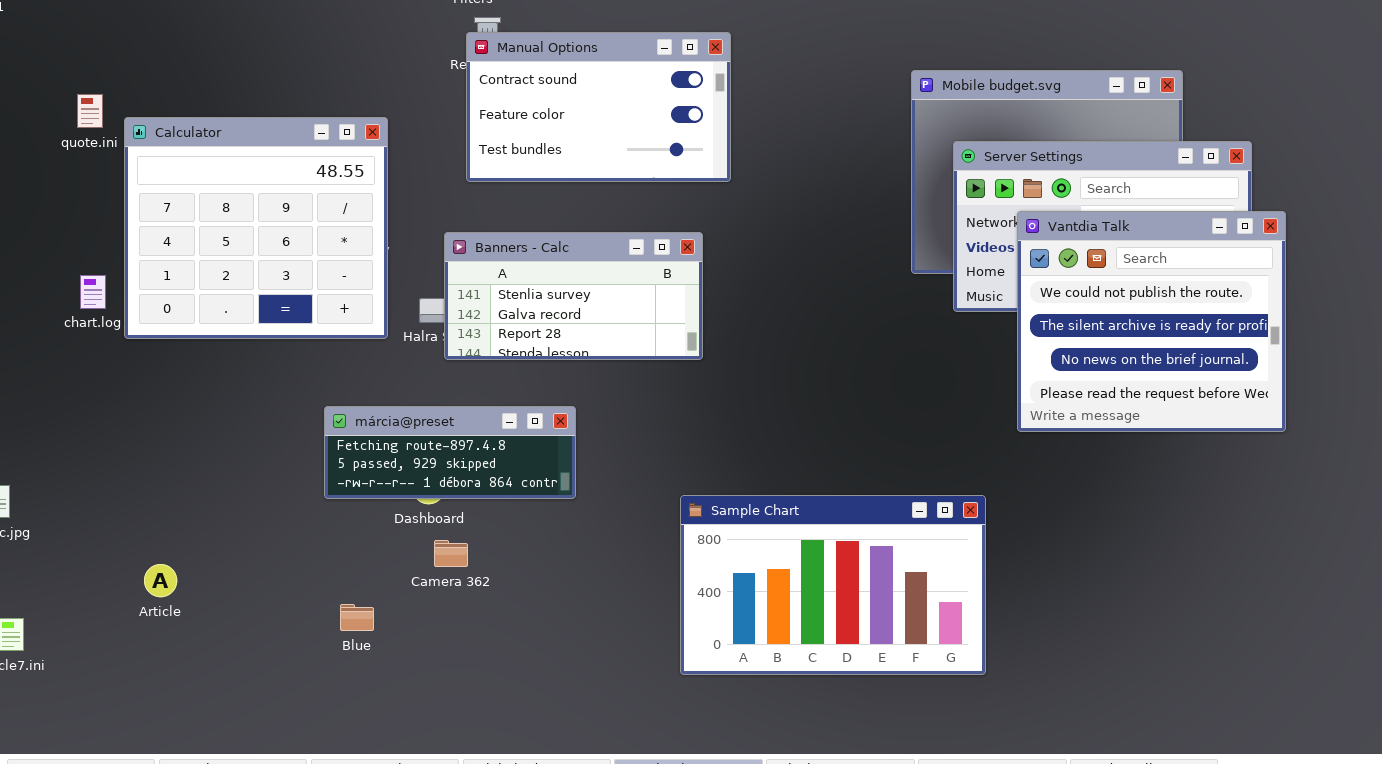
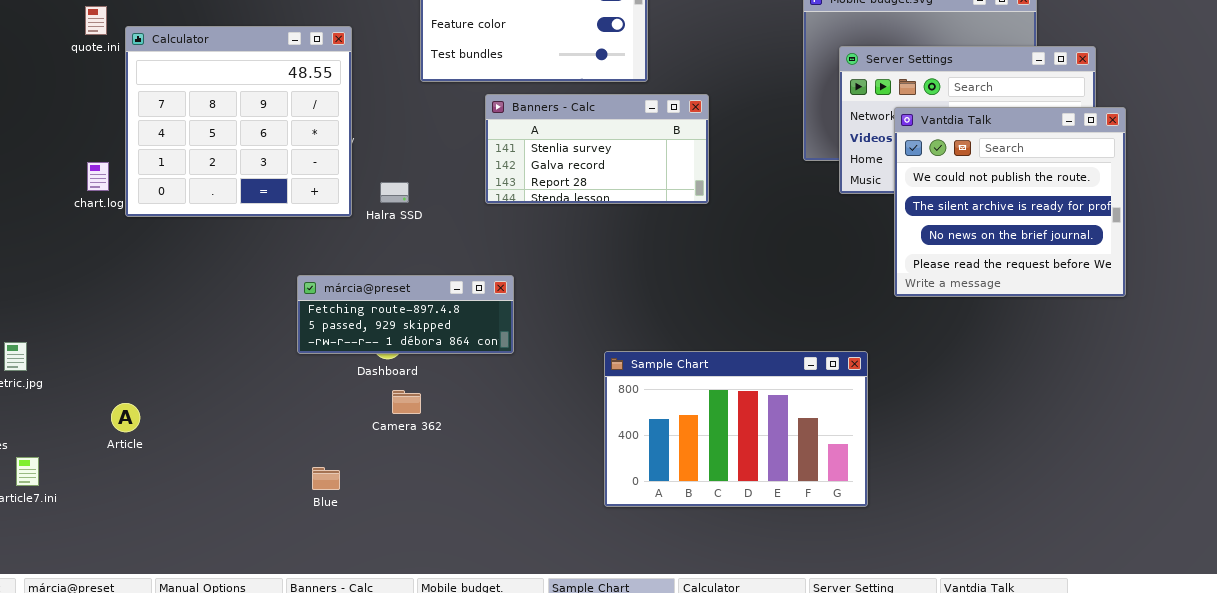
Banners - Calc: [444,232,703,360] -> [485,94,709,204], moved
Article: [144,564,177,597] -> [111,403,140,432], moved
Blue: [340,604,374,631] -> [312,467,340,490], moved

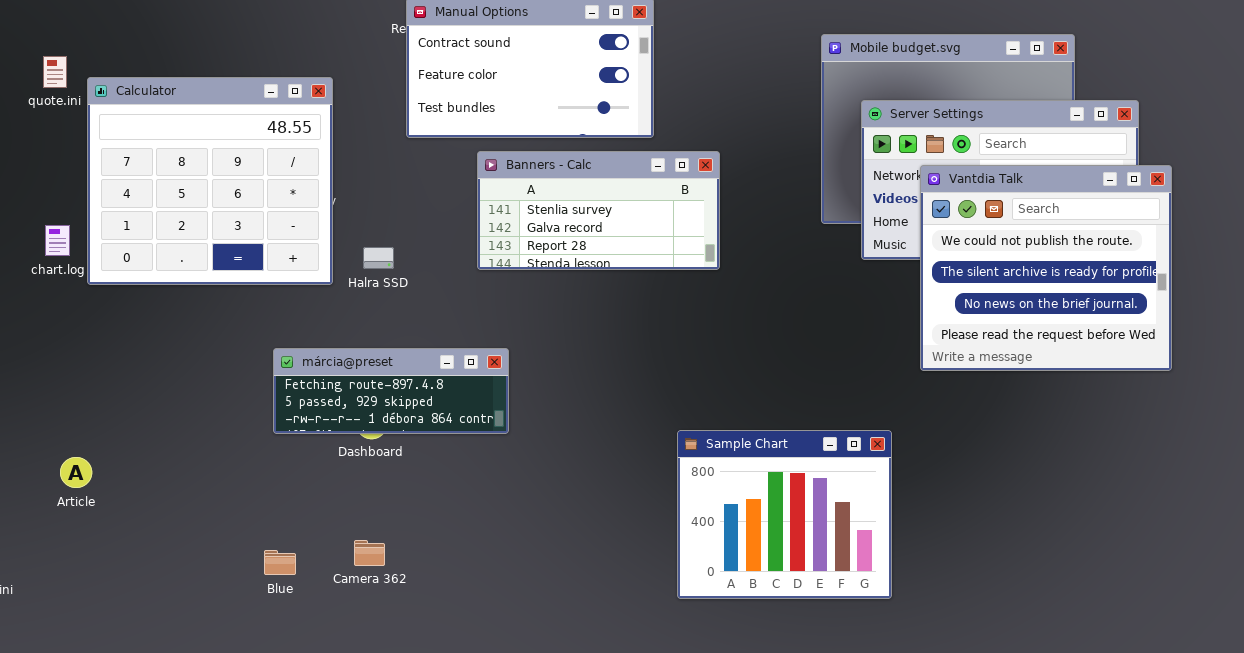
Sample Chart: [604,351,868,507] -> [677,430,892,599], resized
Camera 362: [392,390,421,414] -> [354,540,385,566], moved
Article: [111,403,140,432] -> [60,457,92,488], moved
Blue: [312,467,340,490] -> [264,550,296,575], moved

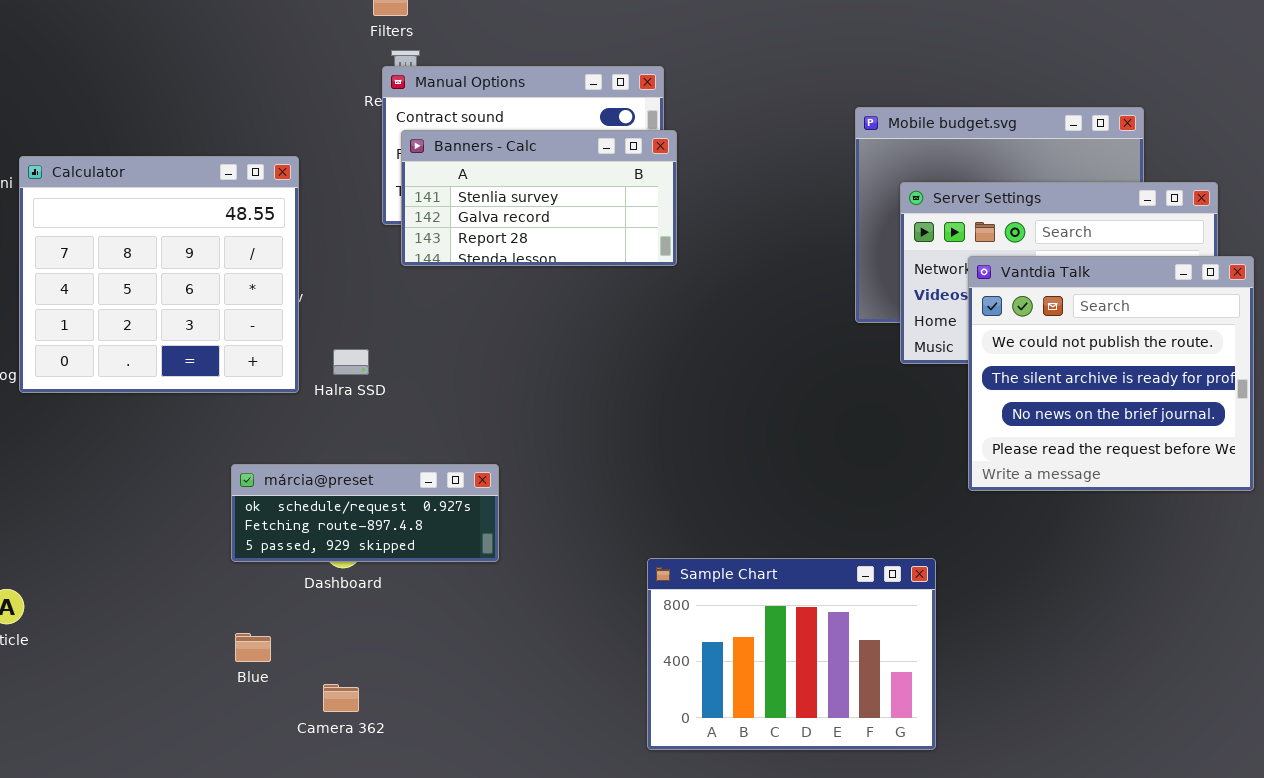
Banners - Calc: [477,151,720,270] -> [401,130,677,266], moved
márcia@preset: [273,348,509,434] -> [231,464,499,562], scrolled up 1 row
Sample Chart: [677,430,892,599] -> [647,558,936,750], resized
Blue: [264,550,296,575] -> [235,633,271,662], moved

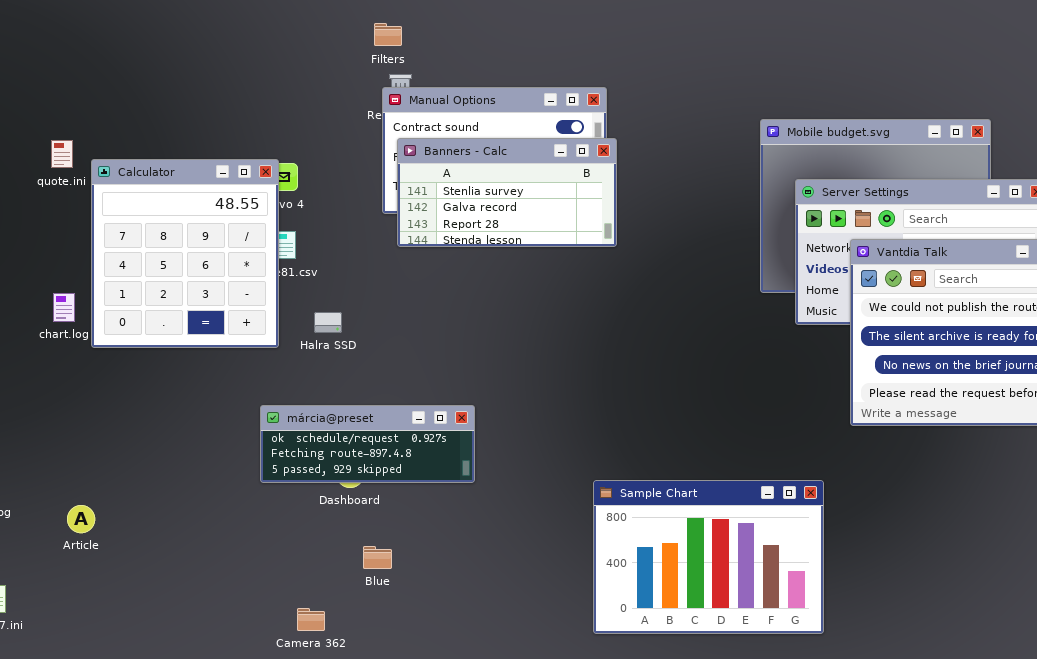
Calculator: [19,156,299,393] -> [91,159,279,348], resized
Halra SSD: [333,349,369,375] -> [314,312,342,333], moved
Blue: [235,633,271,662] -> [363,546,392,569], moved
Camera 362: [323,684,359,712] -> [297,608,325,631], moved

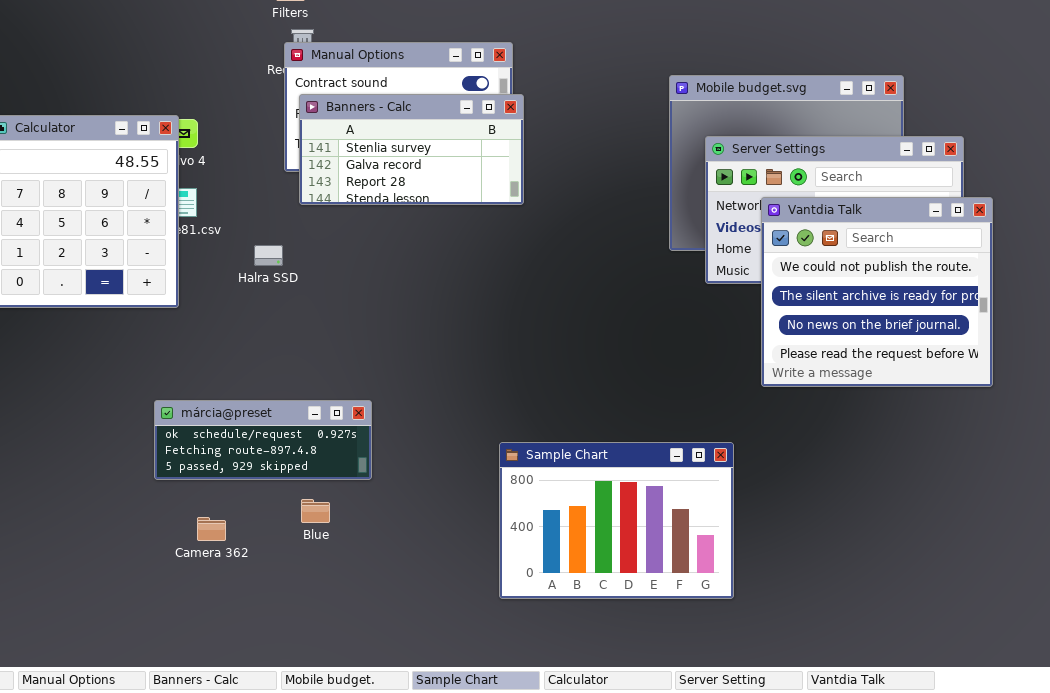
Halra SSD: [314,312,342,333] -> [254,245,283,266], moved
márcia@preset: [260,405,475,483] -> [154,400,372,480], moved
Blue: [363,546,392,569] -> [301,499,330,523], moved
Camera 362: [297,608,325,631] -> [197,517,226,541], moved

